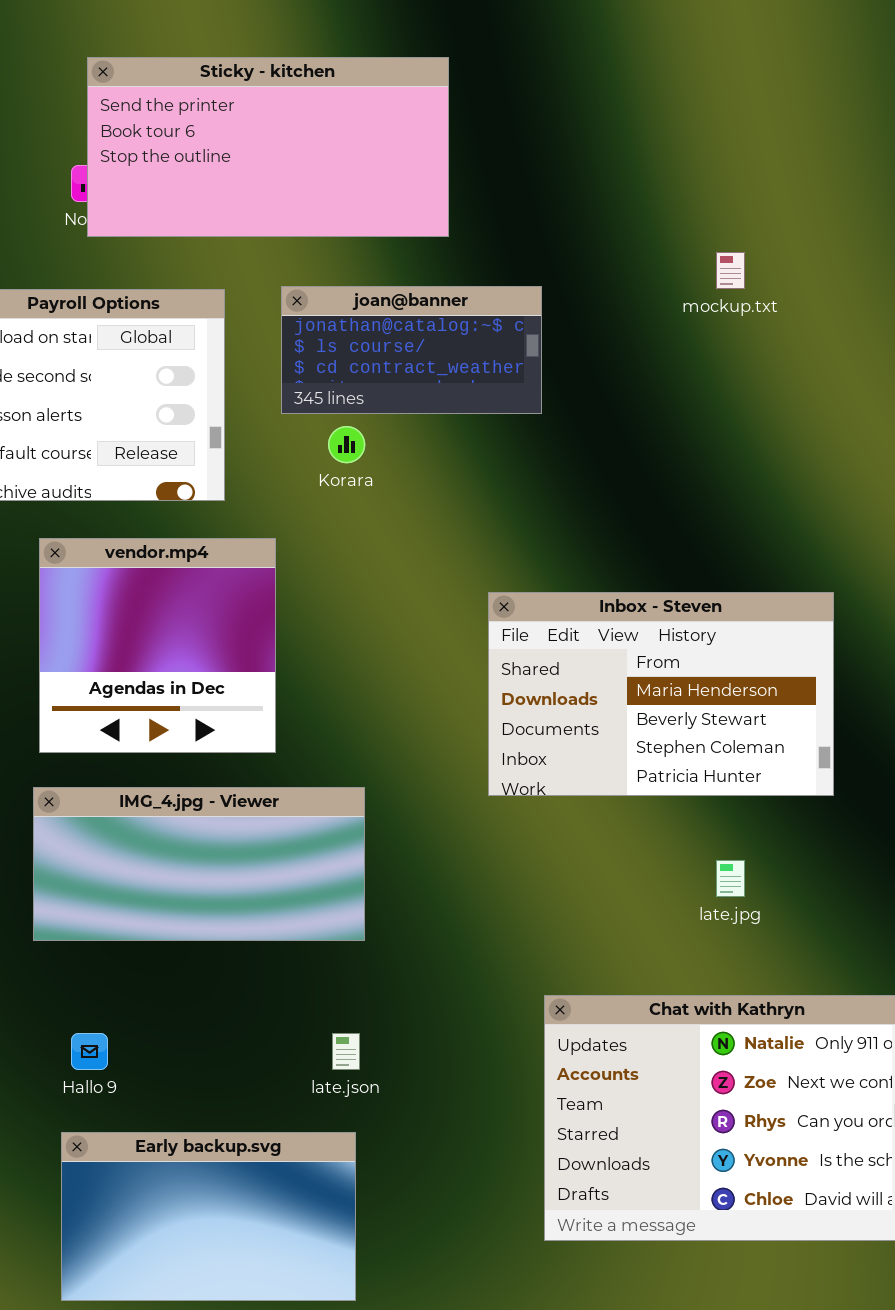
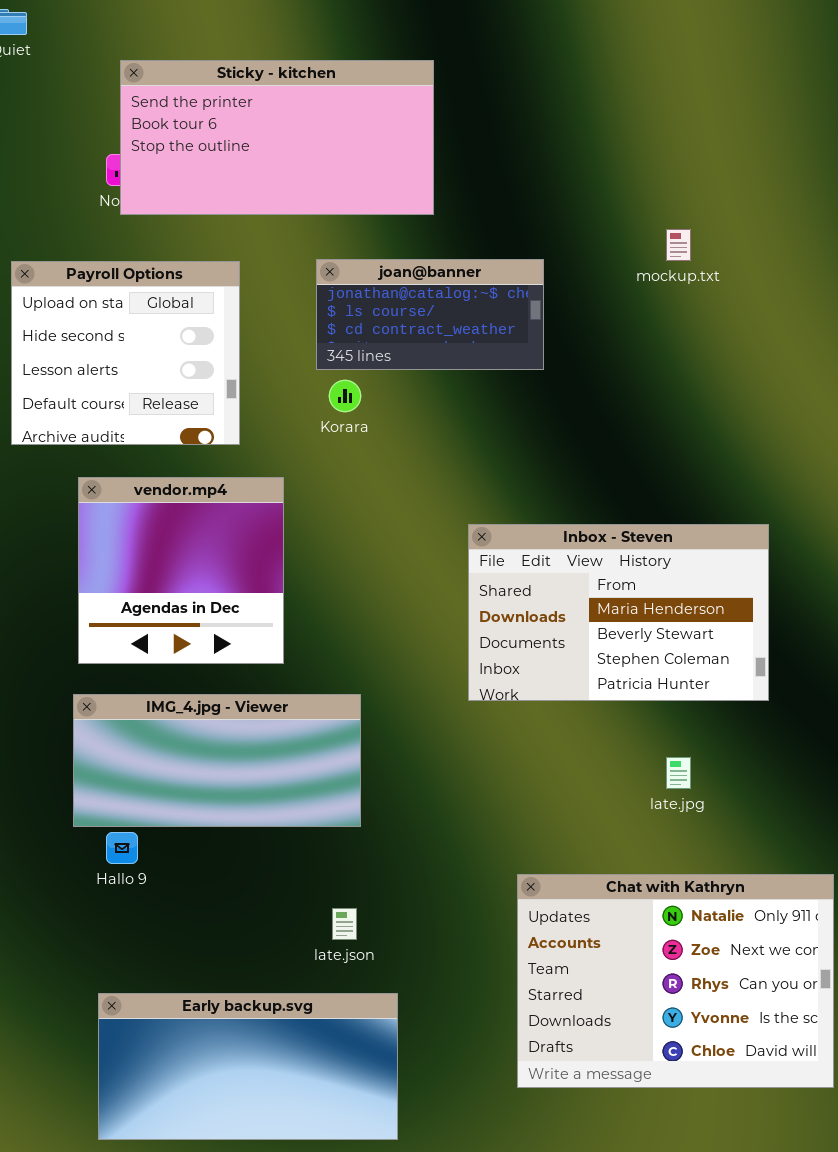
joan@banner: [281,286,542,414] -> [316,259,544,370], moved
Hallo 9: [71,1033,108,1070] -> [106,832,138,864], moved
Early backup.svg: [61,1132,356,1301] -> [98,993,398,1140], resized

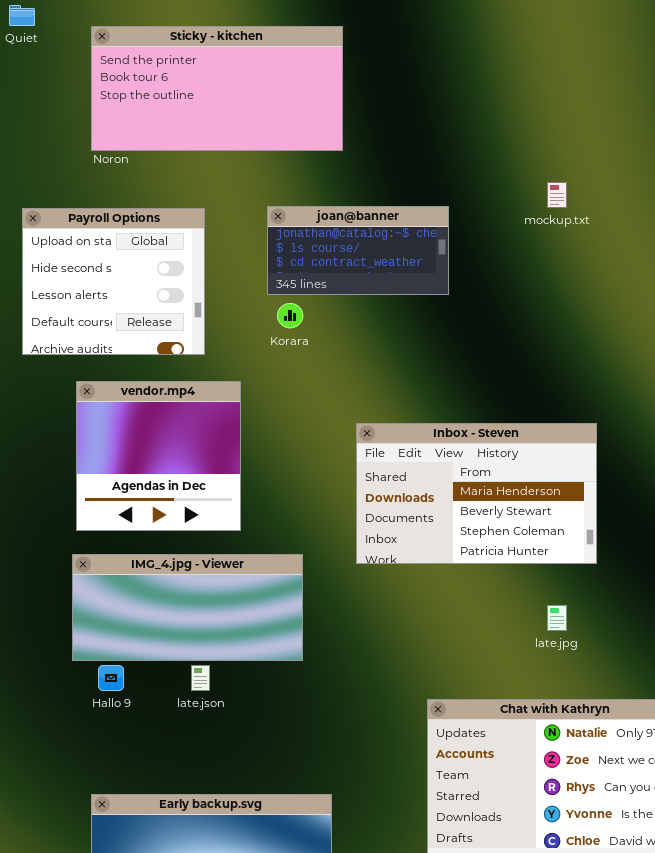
Sticky - kitchen: [120,60,434,215] -> [91,26,343,151], moved
Inbox - Steven: [468,524,769,701] -> [356,423,597,564], moved
late.json: [332,908,357,940] -> [191,665,210,691], moved

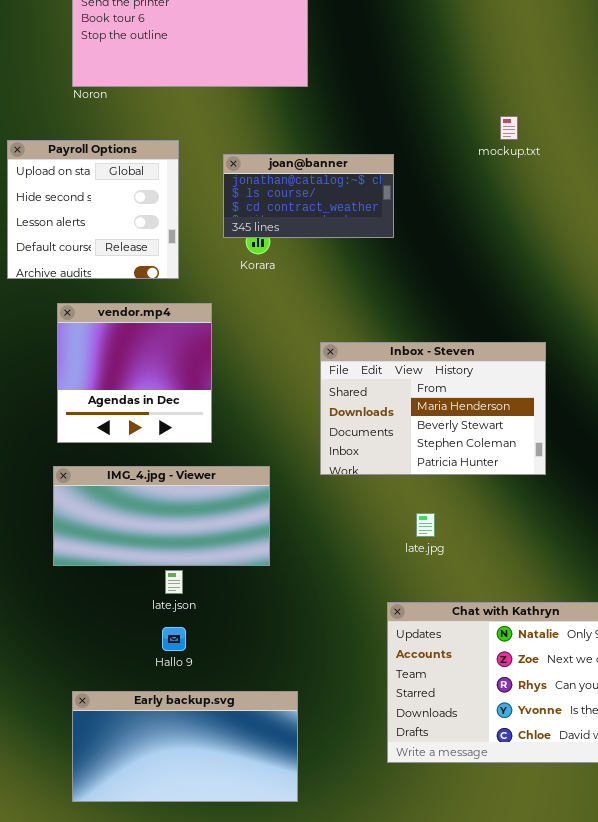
joan@banner: [267,206,449,295] -> [223,154,394,238], moved
late.jpg: [547,605,567,631] -> [416,513,435,537], moved
Hallo 9: [98,665,124,691] -> [162,627,186,651], moved

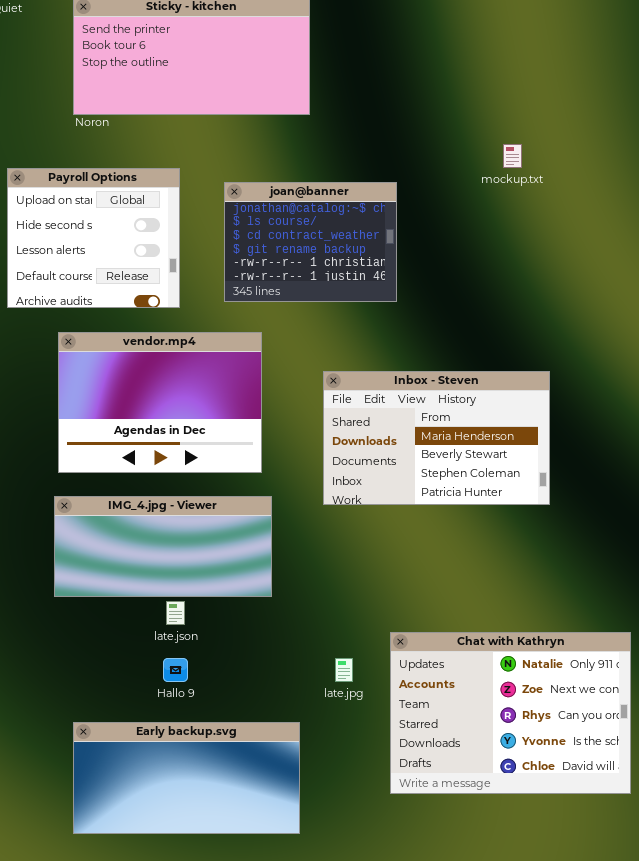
joan@banner: [223,154,394,238] -> [224,182,397,302], resized
vendor.mp4: [57,303,212,443] -> [58,332,262,473], resized
late.jpg: [416,513,435,537] -> [335,658,353,682], moved

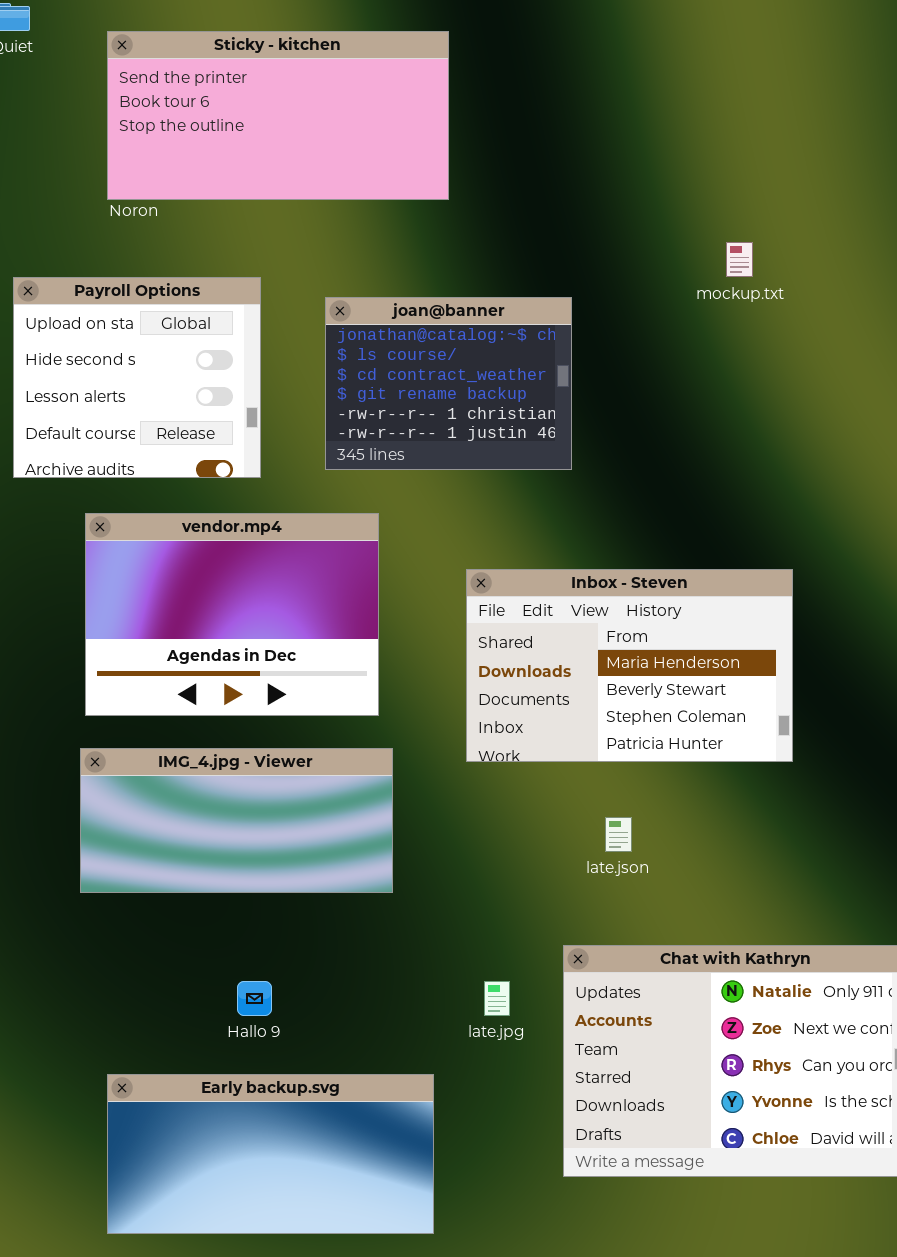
late.json: [166,601,185,625] -> [605,817,632,852], moved

